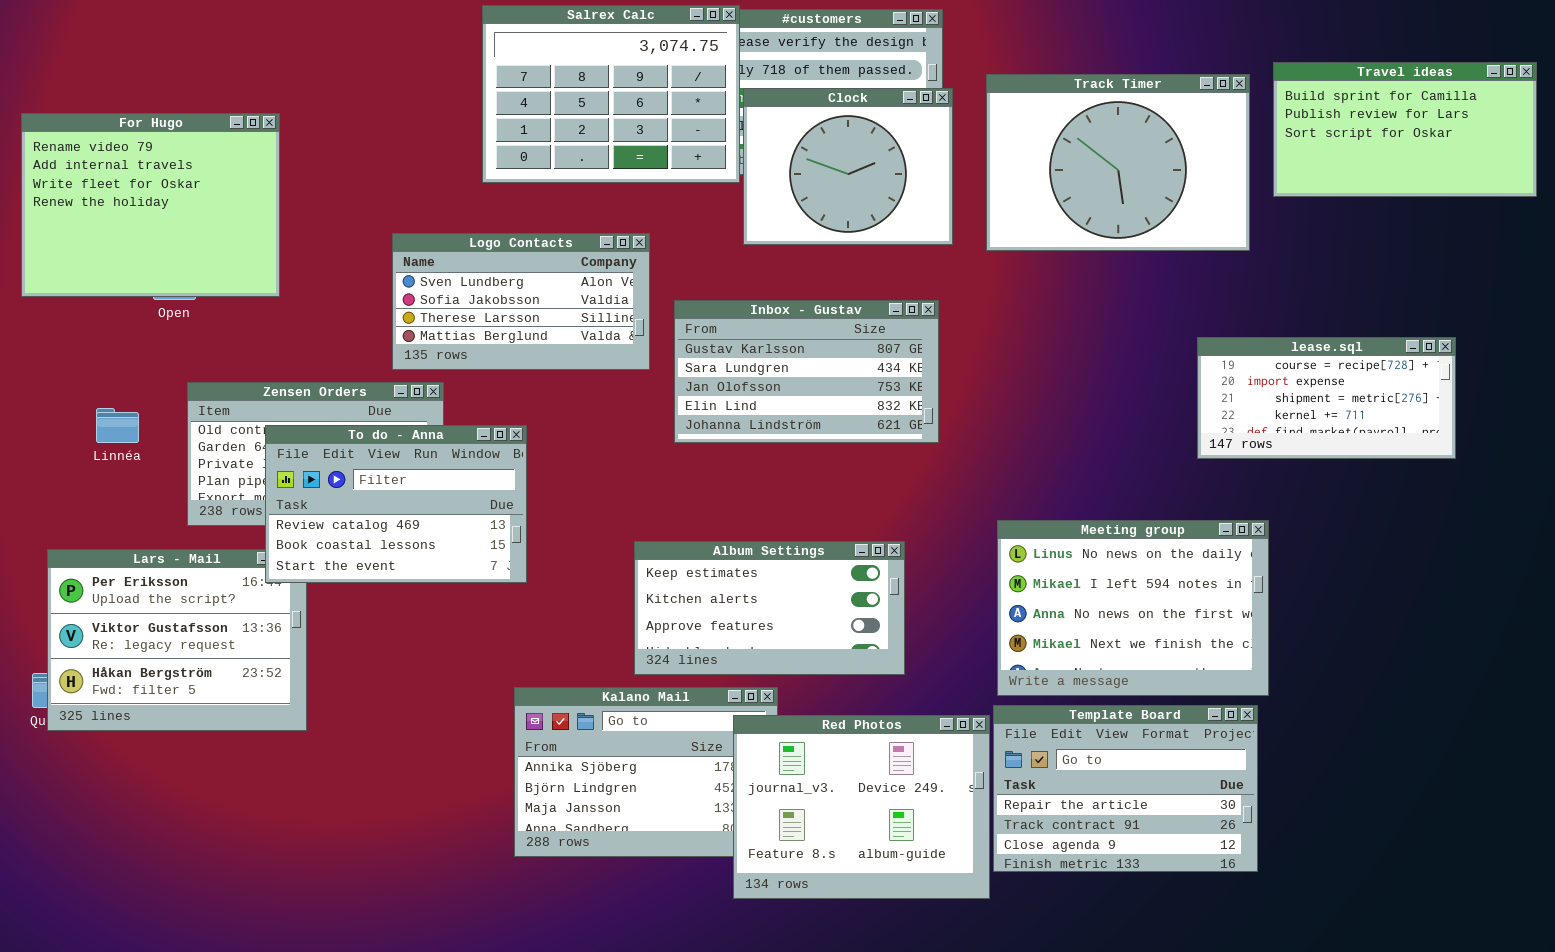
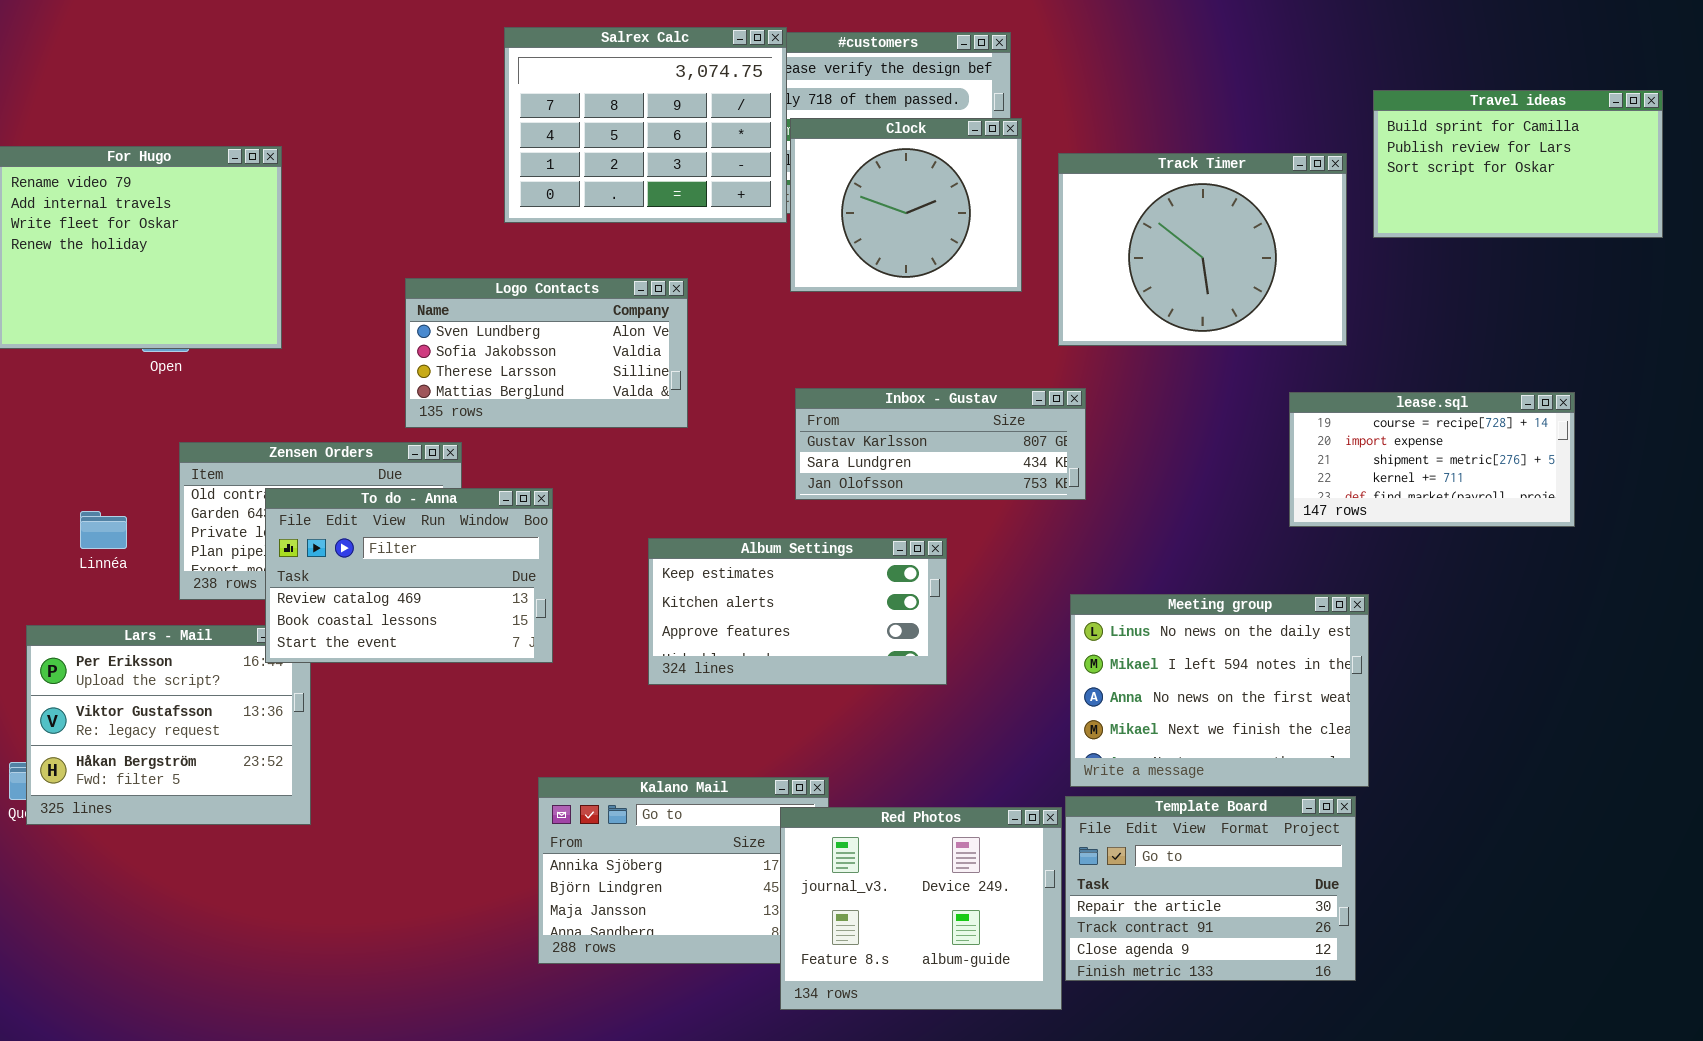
Track Timer: [986,74,1250,251] -> [1058,153,1347,346], moved
Inbox - Gustav: [674,300,939,443] -> [795,388,1086,500], moved, resized
Linnéa: [96,408,139,443] -> [80,511,127,549], moved
Album Settings: [634,541,905,675] -> [648,538,947,685], moved

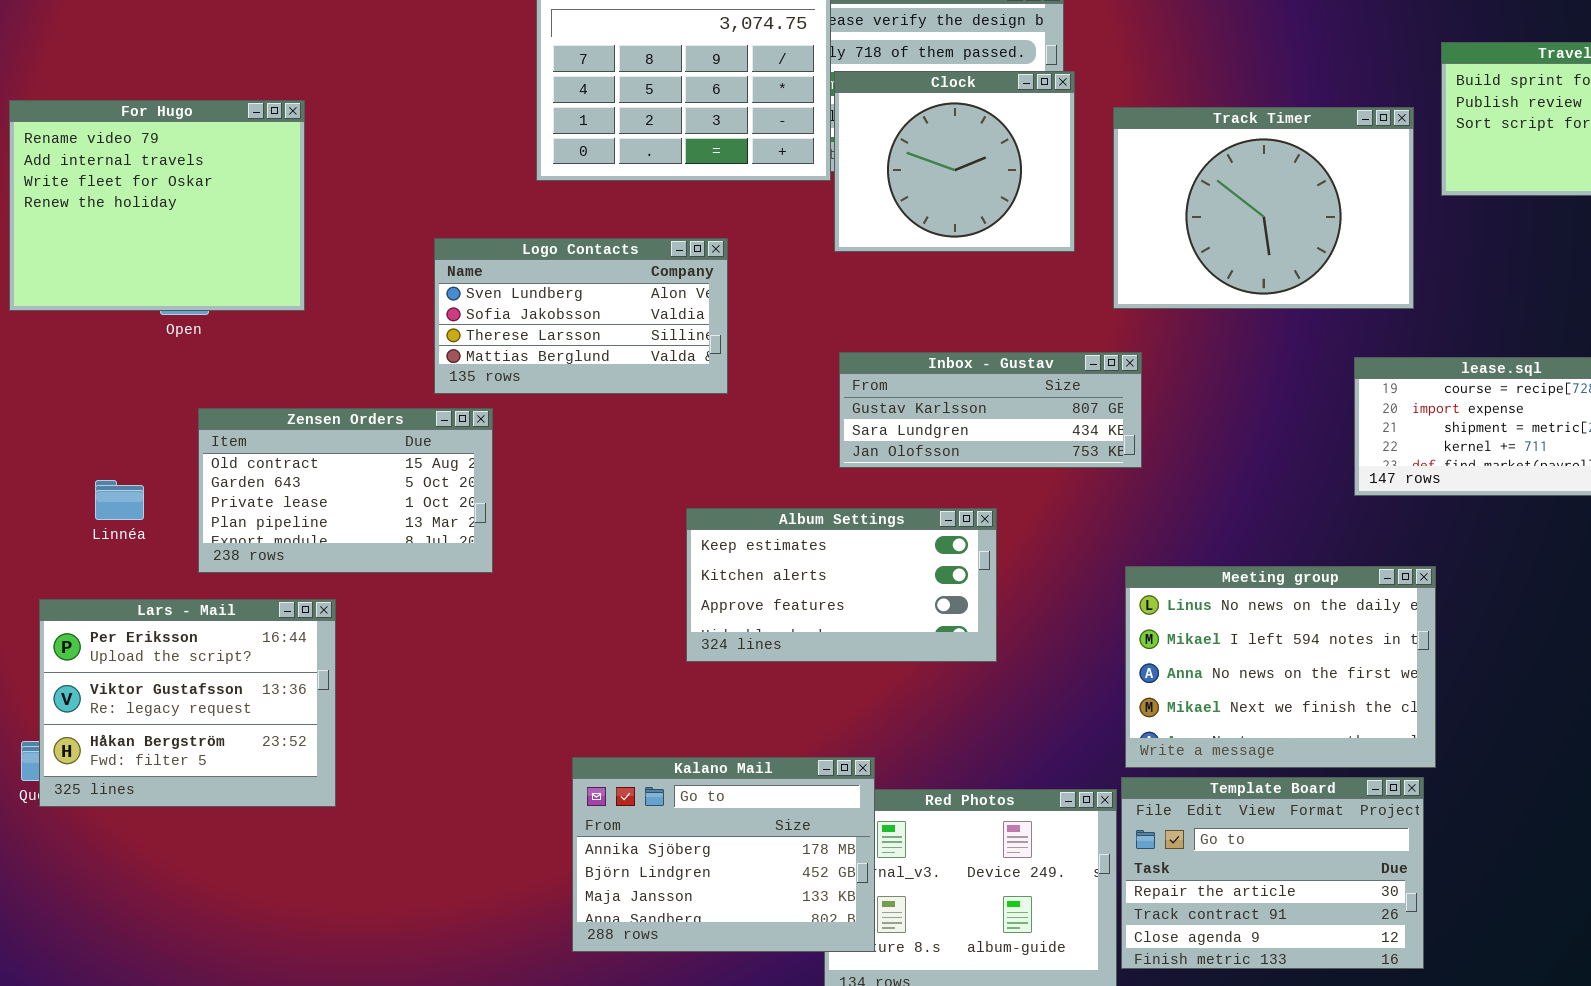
To do - Anna: [265,488,553,663] -> none, closed
Kalano Mail: [538,777,829,964] -> [572,757,875,952], raised

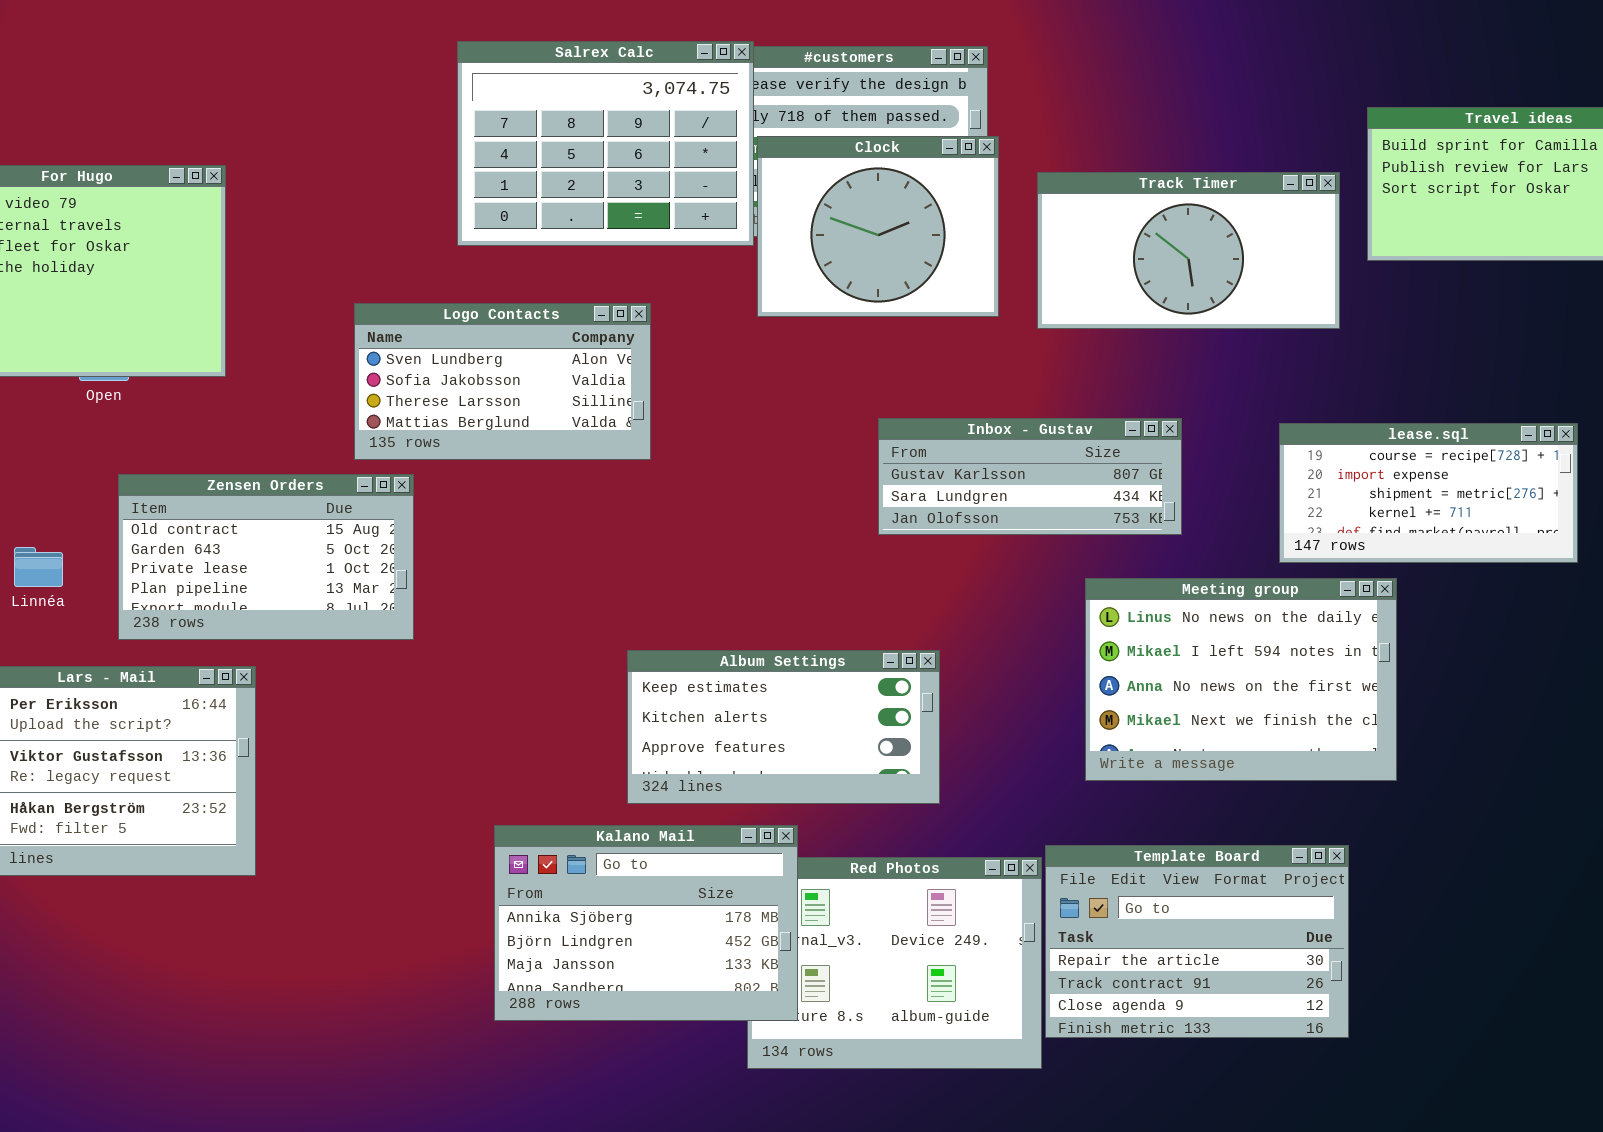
Track Timer: [1113,107,1414,309] -> [1037,172,1340,329], resized
Inbox - Gustav: [839,352,1142,468] -> [878,418,1182,535], moved
Album Settings: [686,508,997,662] -> [627,650,940,804], moved
Meeting group: [1125,566,1436,768] -> [1085,578,1397,781], moved

